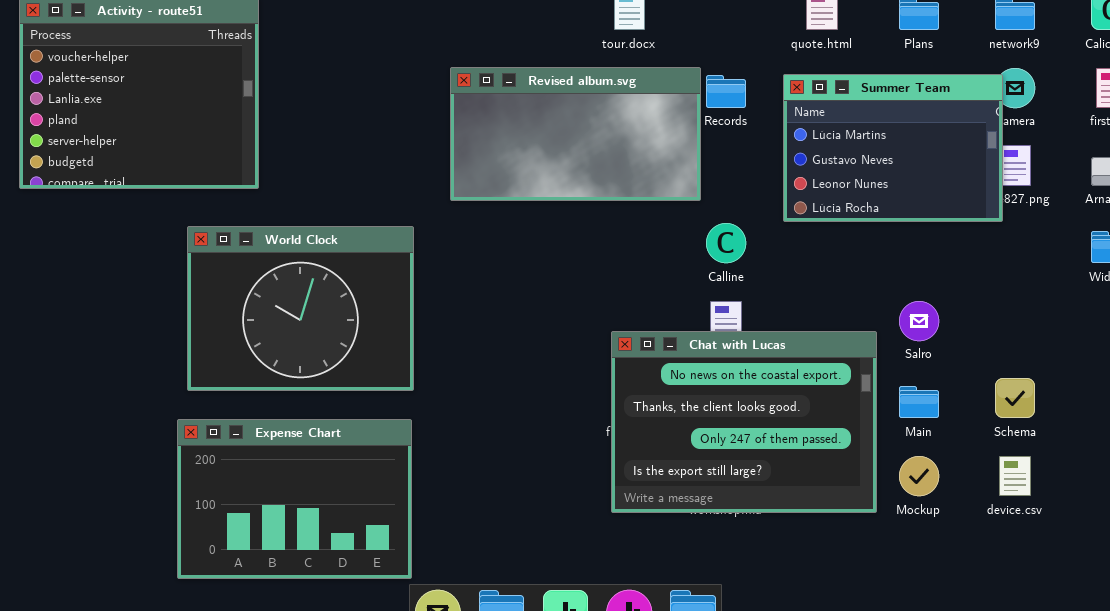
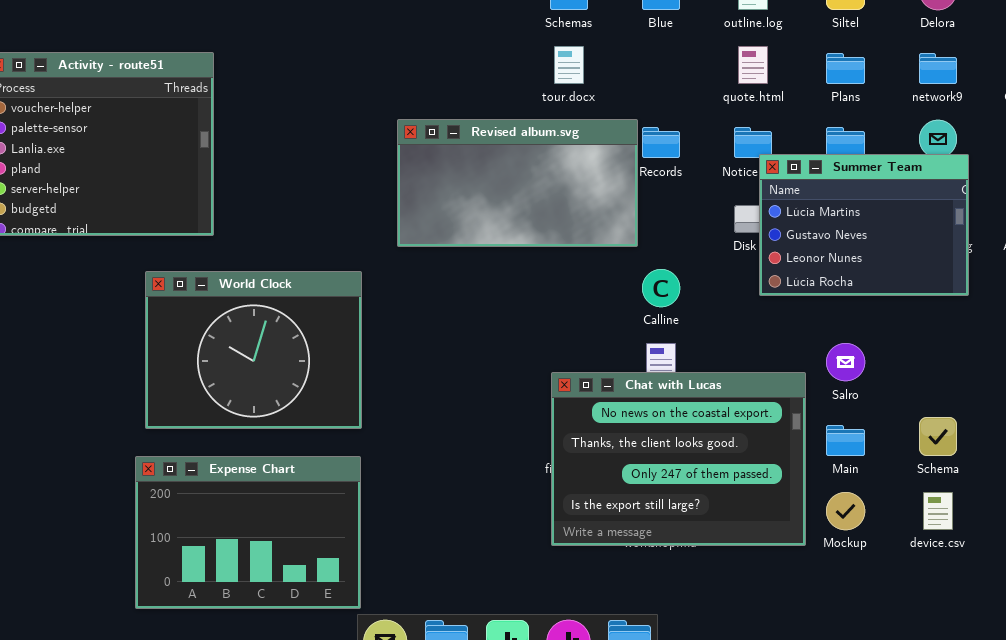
Summer Team: [783,74,1003,222] -> [759,154,969,296], moved

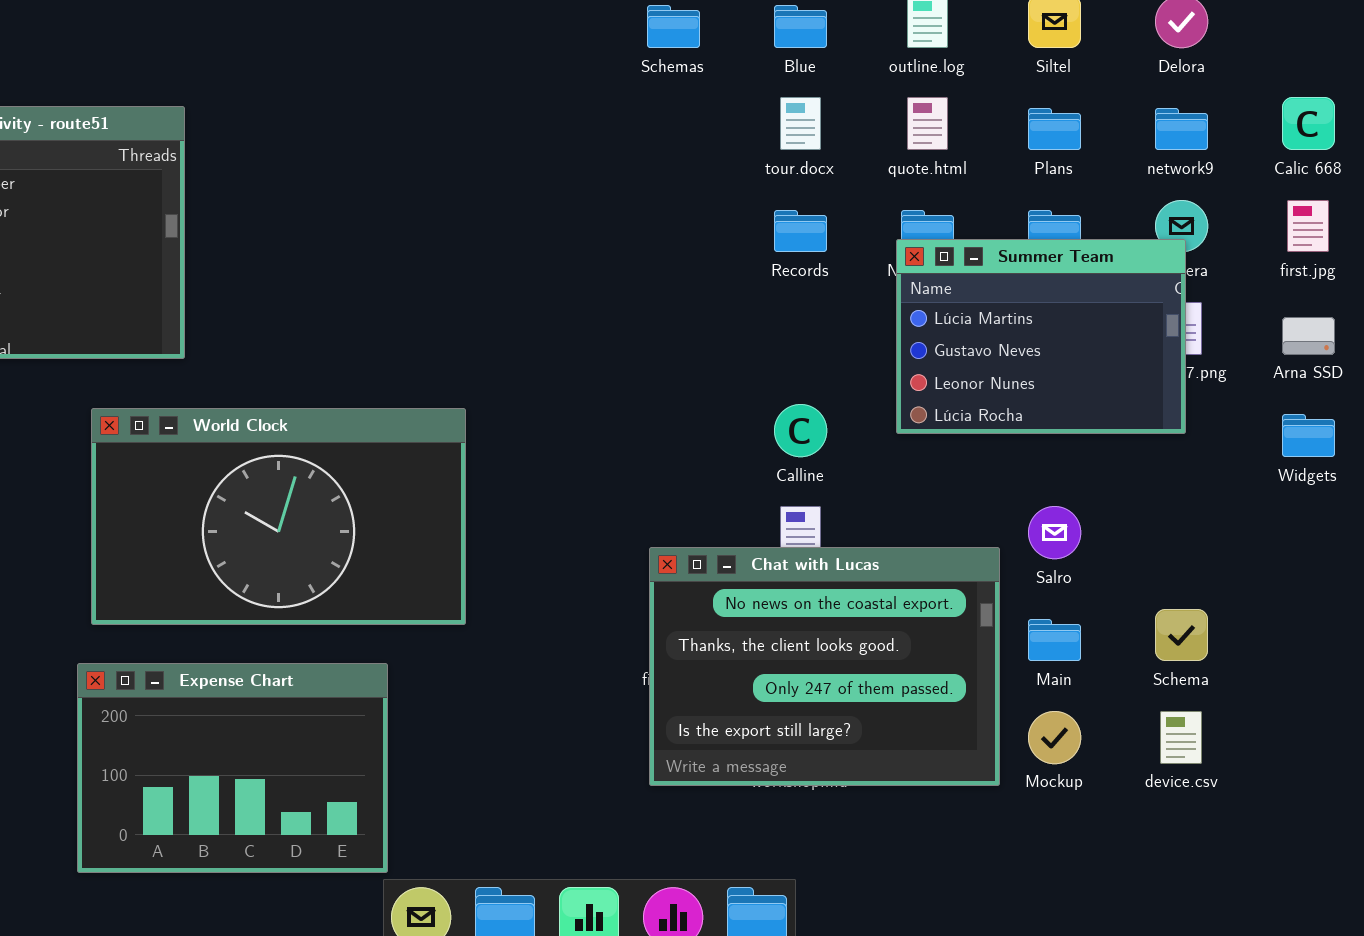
tour.docx: [554,46,584,84] -> [780,97,821,150], moved
Revised album.svg: [397,119,638,247] -> none, closed
Summer Team: [759,154,969,296] -> [896,239,1186,434], moved
World Clock: [145,271,362,429] -> [91,408,466,625], resized

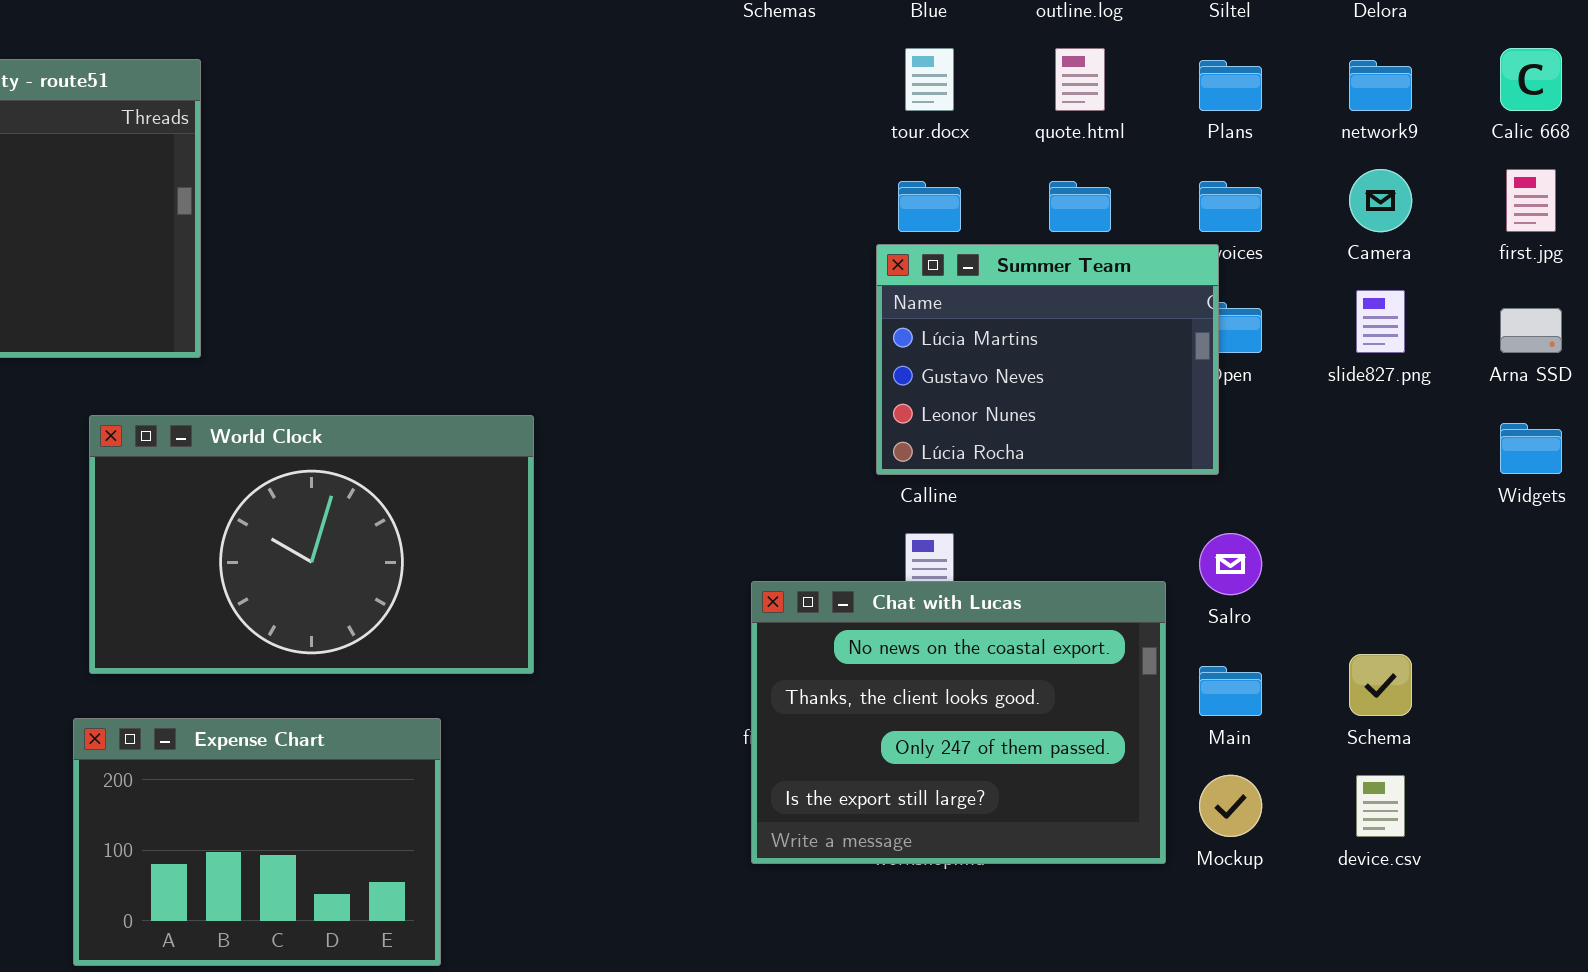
Summer Team: [896,239,1186,434] -> [876,244,1219,475], moved

